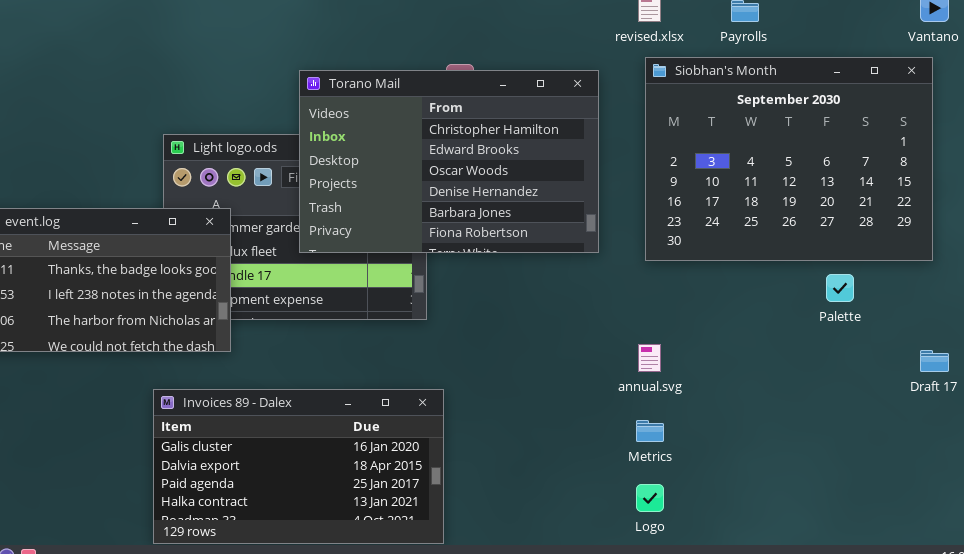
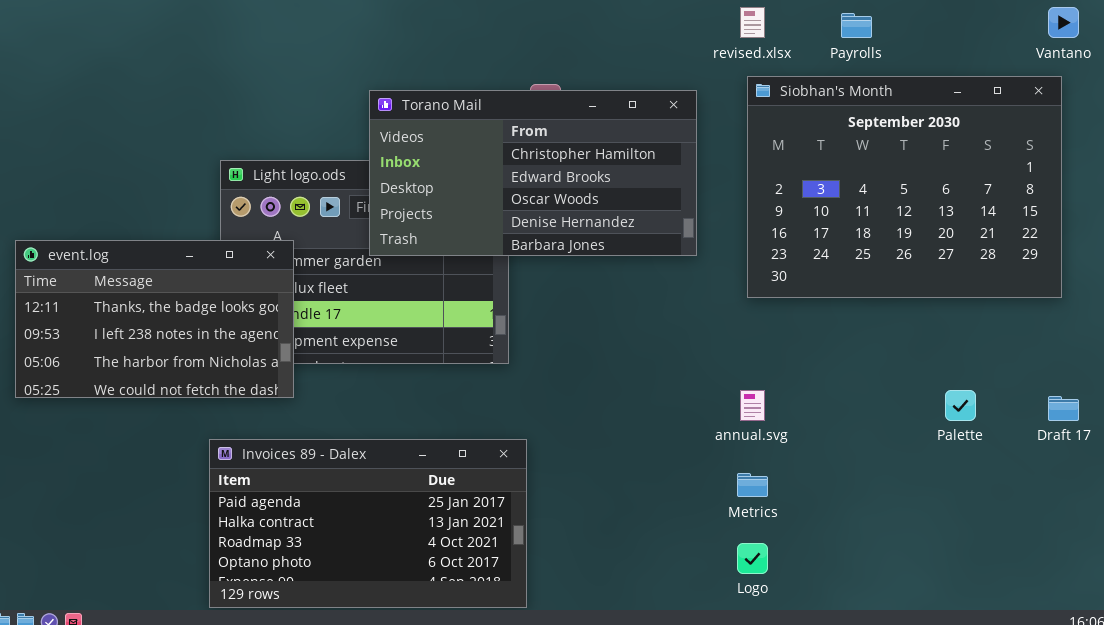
Torano Mail: [299,70,599,253] -> [369,90,697,256], resized
Palette: [826,274,854,302] -> [945,390,976,421], moved
Invoices 89 - Dalex: [153,389,444,544] -> [209,439,527,608], scrolled down 2 rows

